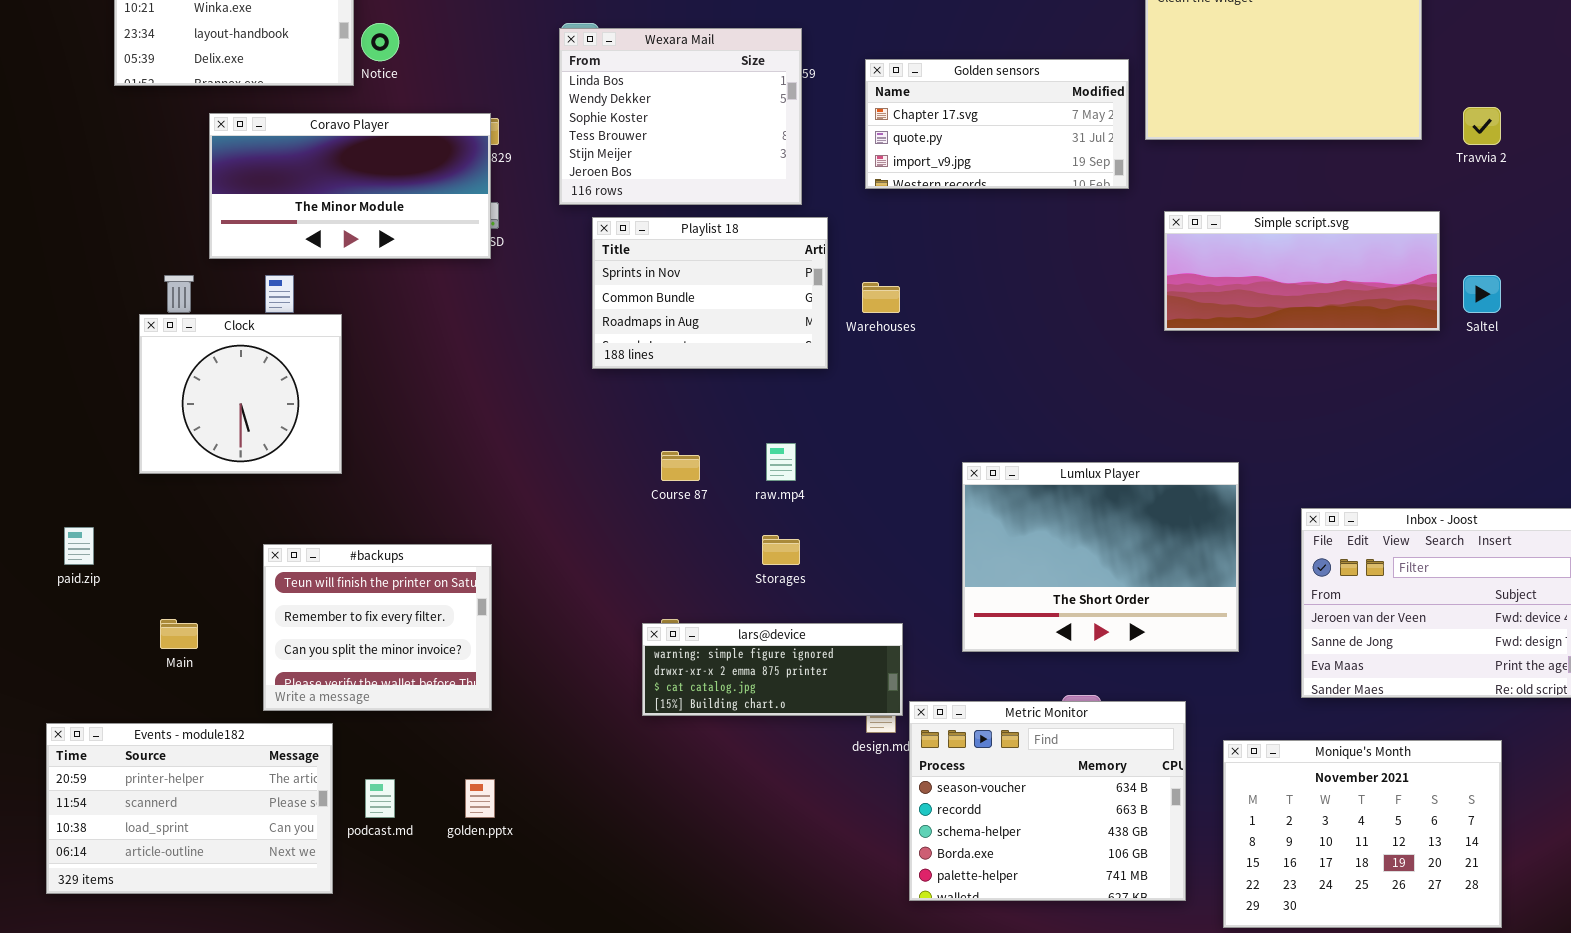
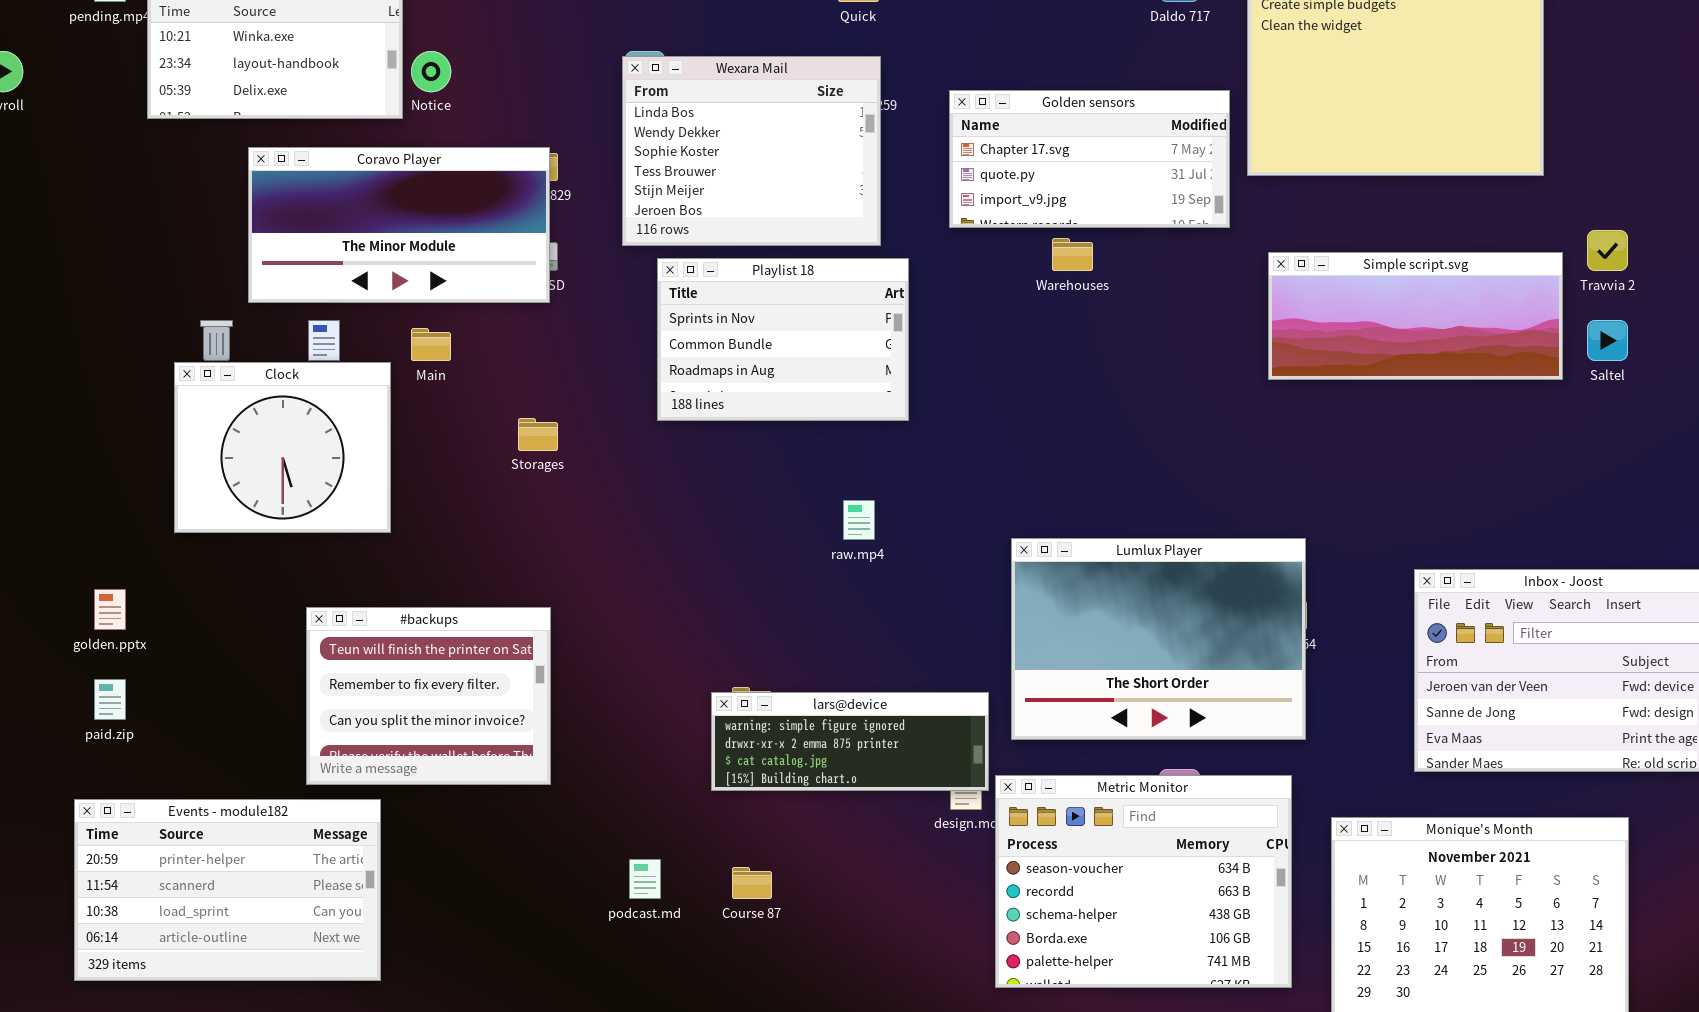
Travvia 2: [1463,107,1501,145] -> [1587,230,1628,271], moved
Warehouses: [862,282,900,313] -> [1052,238,1093,271], moved
Course 87: [661,451,700,481] -> [732,867,772,899], moved
Lumlux Player: [962,462,1239,652] -> [1011,538,1306,740], moved
paid.zip: [64,527,94,565] -> [94,679,126,720], moved
Storages: [762,535,800,565] -> [518,418,558,451], moved
Main: [160,619,198,649] -> [411,328,451,361], moved
podcast.md: [365,779,395,818] -> [629,859,661,899], moved
golden.pptx: [465,779,495,818] -> [94,589,126,630], moved

